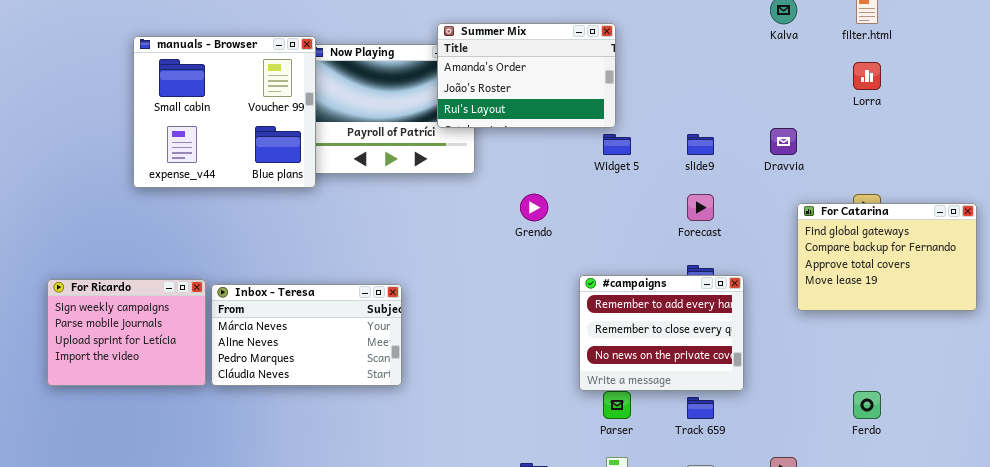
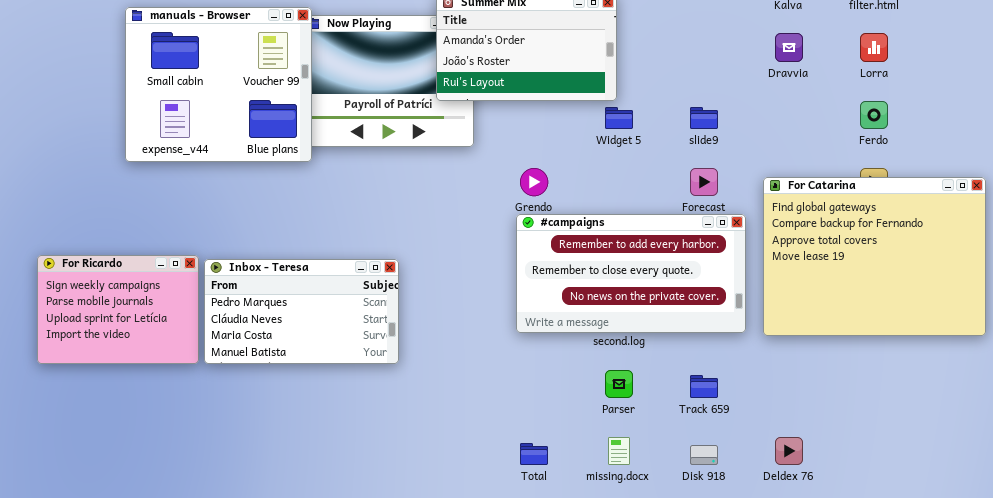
Dravvia: [770,128,797,155] -> [775,33,803,62], moved
For Catarina: [797,203,977,311] -> [763,177,986,336], resized
#campaigns: [579,275,744,391] -> [516,214,746,333], moved, resized
Inbox - Teresa: [211,284,402,386] -> [204,259,399,364], scrolled down 2 rows
Ferdo: [853,391,881,419] -> [860,101,888,129], moved

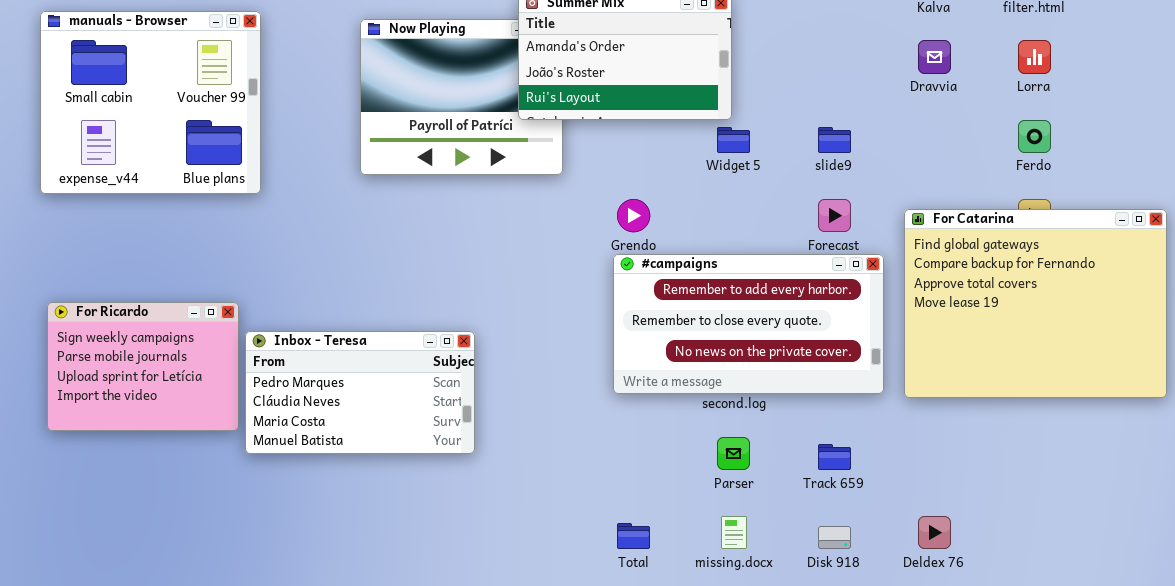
manuals - Browser: [125,7,312,162] -> [40,11,261,194], moved
Inbox - Teresa: [204,259,399,364] -> [245,331,475,454], moved

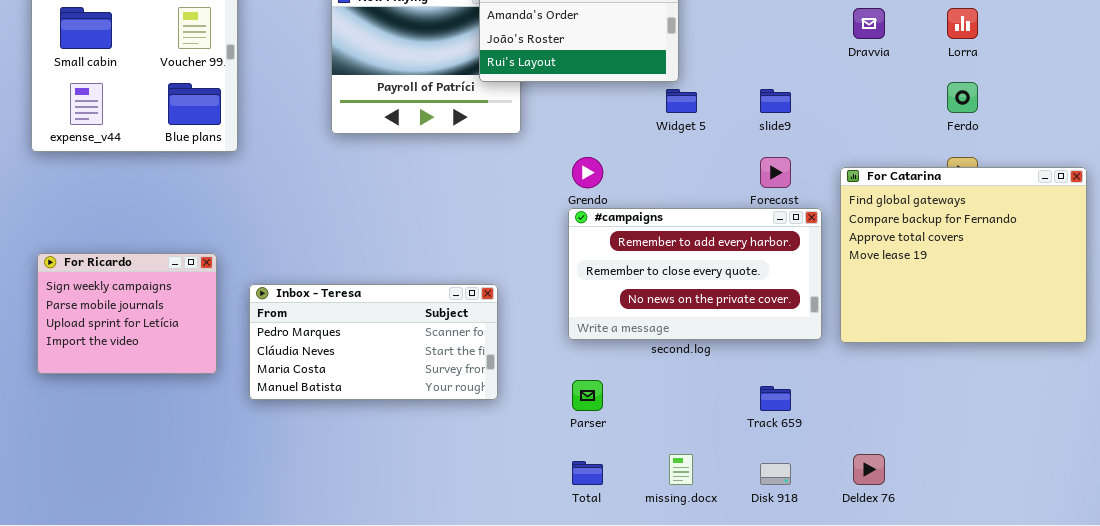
Inbox - Teresa: [245,331,475,454] -> [249,284,498,400], moved, resized
Parser: [717,437,750,470] -> [572,380,603,411], moved

